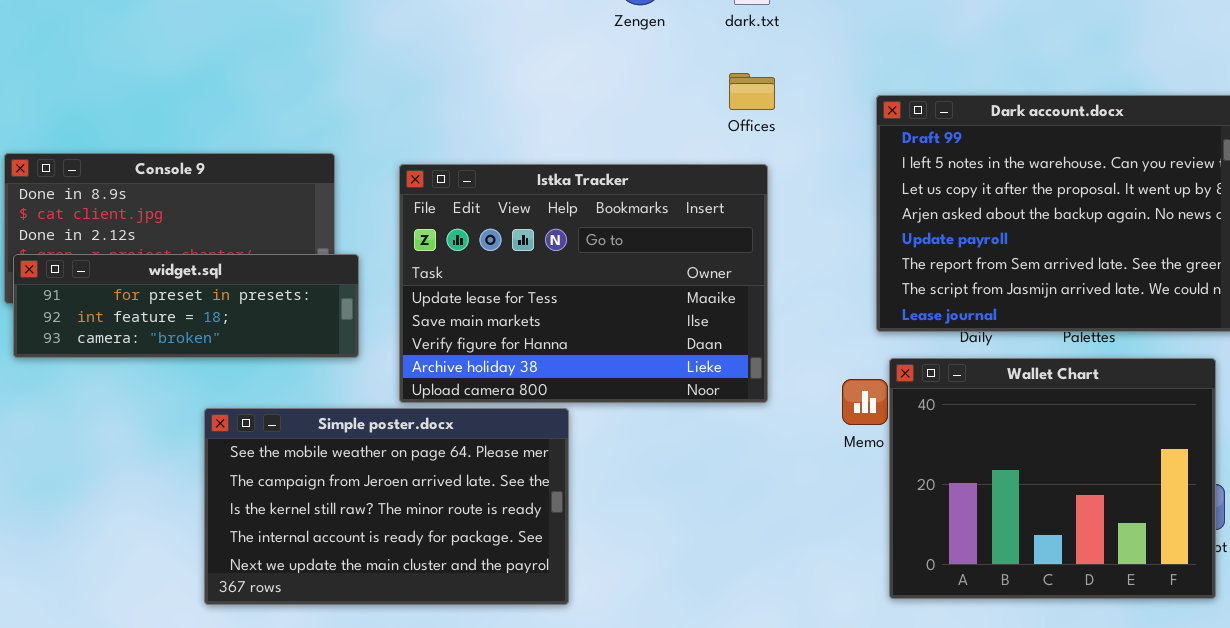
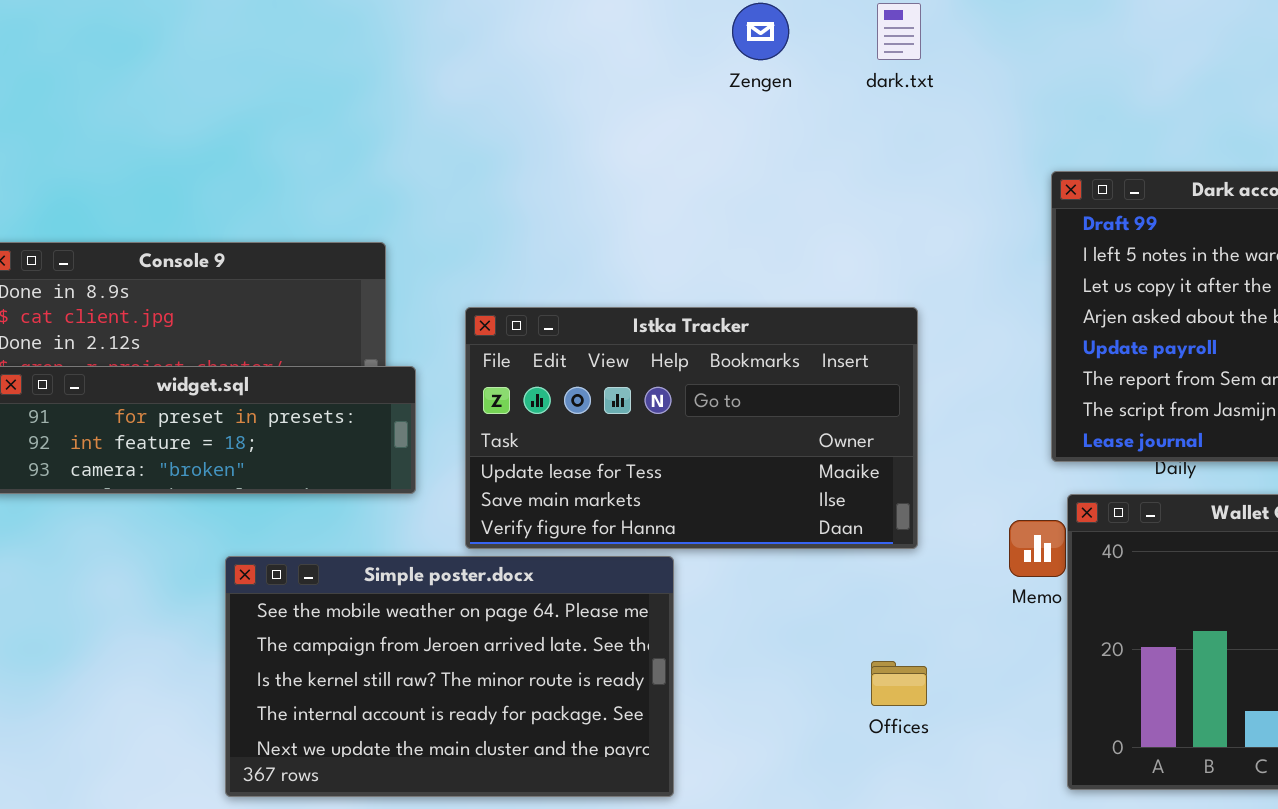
Offices: [729,73,775,110] -> [871,661,927,706], moved
Istka Tracker: [399,164,768,403] -> [465,307,918,549], resized

